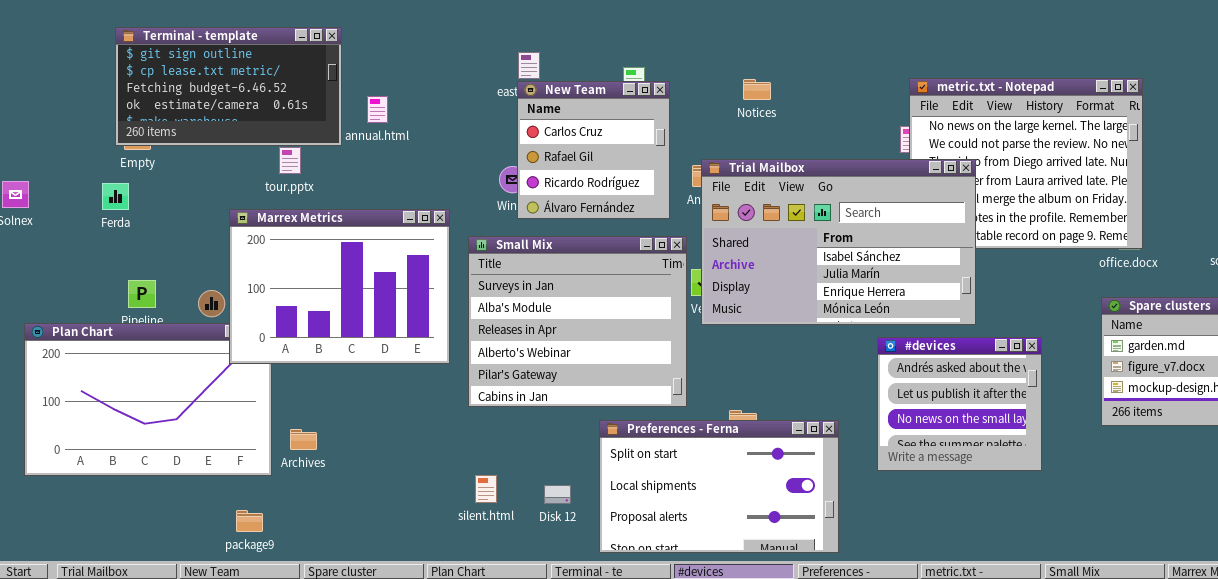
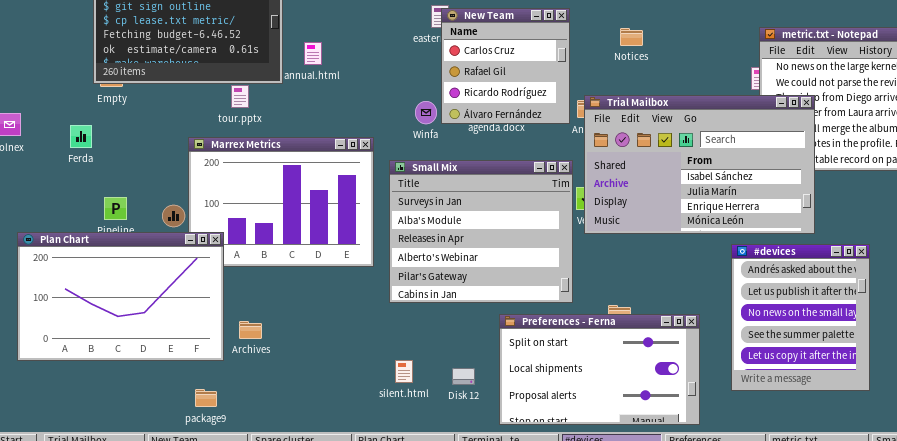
New Team: [517,81,670,219] -> [441,8,570,124], moved
Ferda: [102,183,129,210] -> [70,125,92,148], moved
Plan Chart: [24,323,272,476] -> [17,232,224,361], raised
#devices: [877,337,1042,471] -> [731,244,870,391], resized

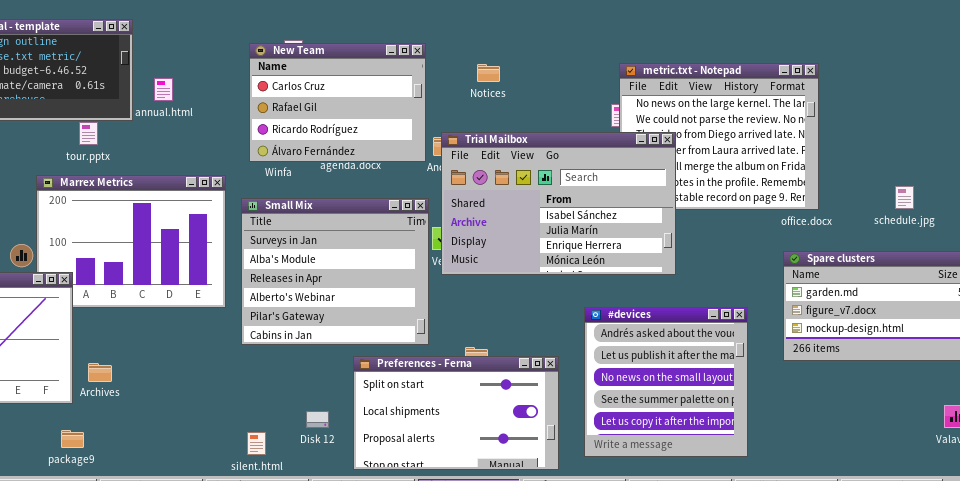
New Team: [441,8,570,124] -> [249,43,426,162], resized
#devices: [731,244,870,391] -> [584,307,748,457], moved, resized
silent.html: [395,360,413,383] -> [247,432,266,455], moved
package9: [195,389,217,407] -> [61,430,84,448], moved

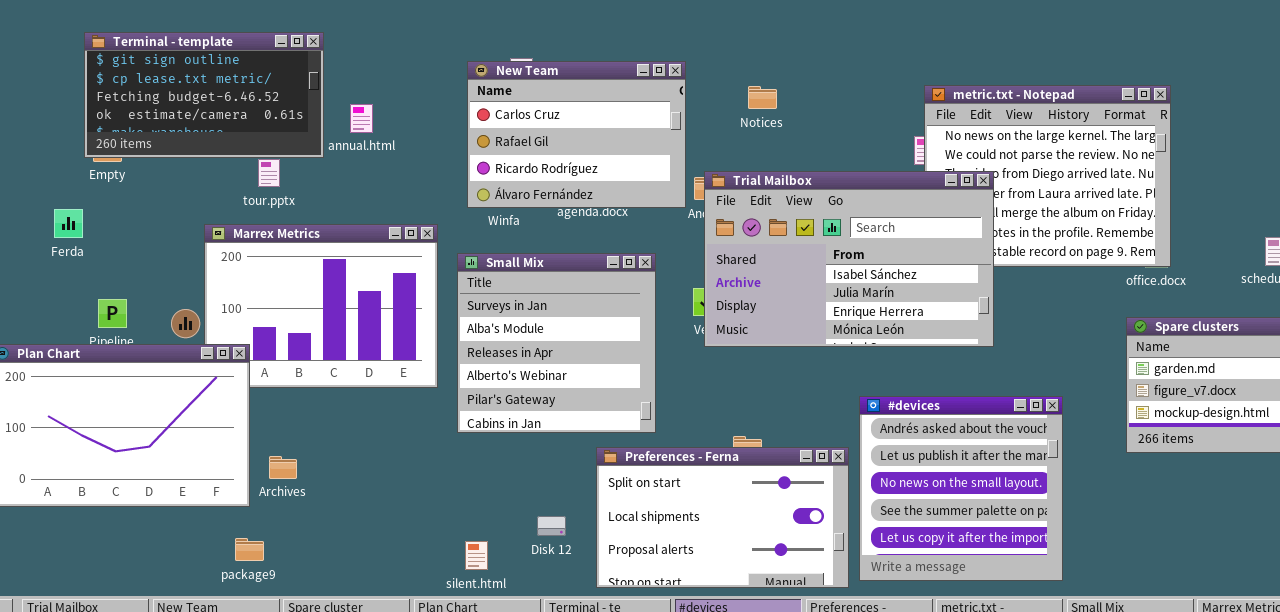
Small Mix: [241,198,429,345] -> [457,253,656,433], resized
#devices: [584,307,748,457] -> [859,396,1063,581], moved

